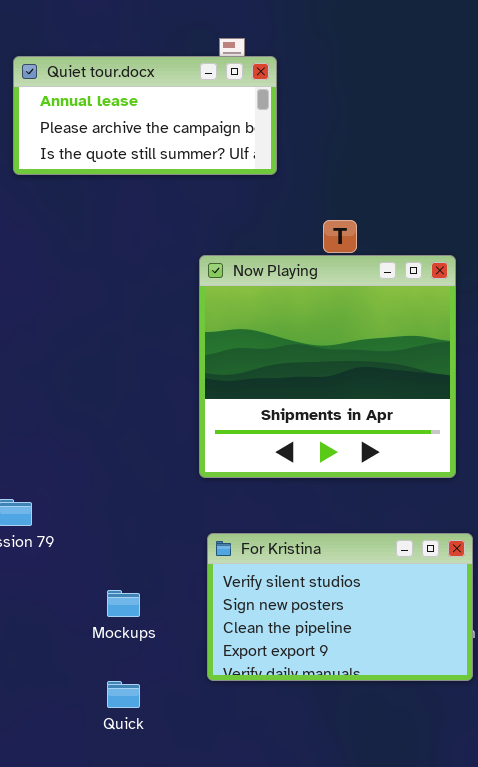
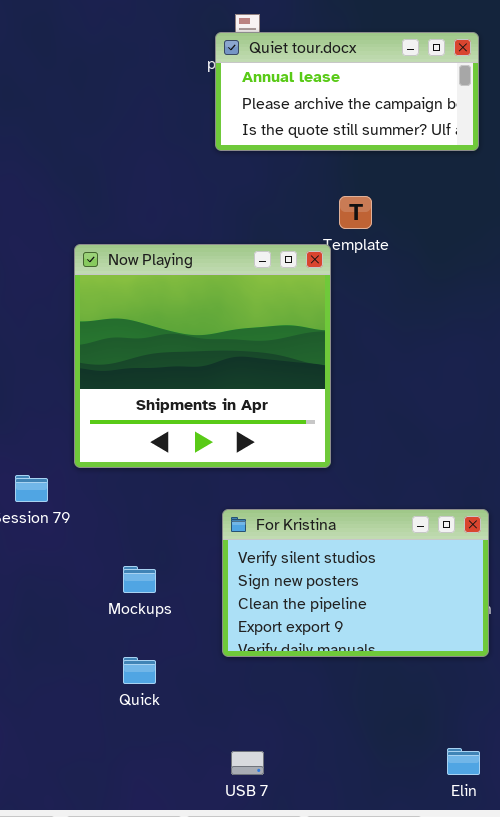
Quiet tour.docx: [13,56,277,175] -> [215,32,479,151], moved
Now Playing: [199,255,456,478] -> [74,244,331,468], moved

